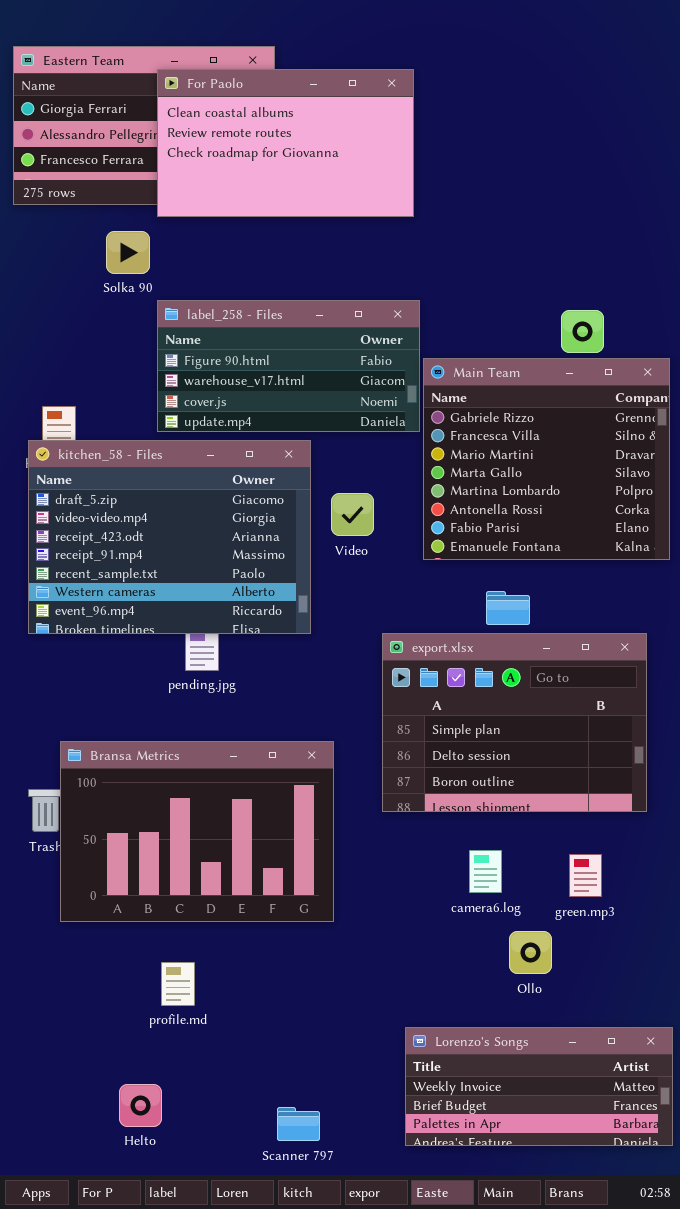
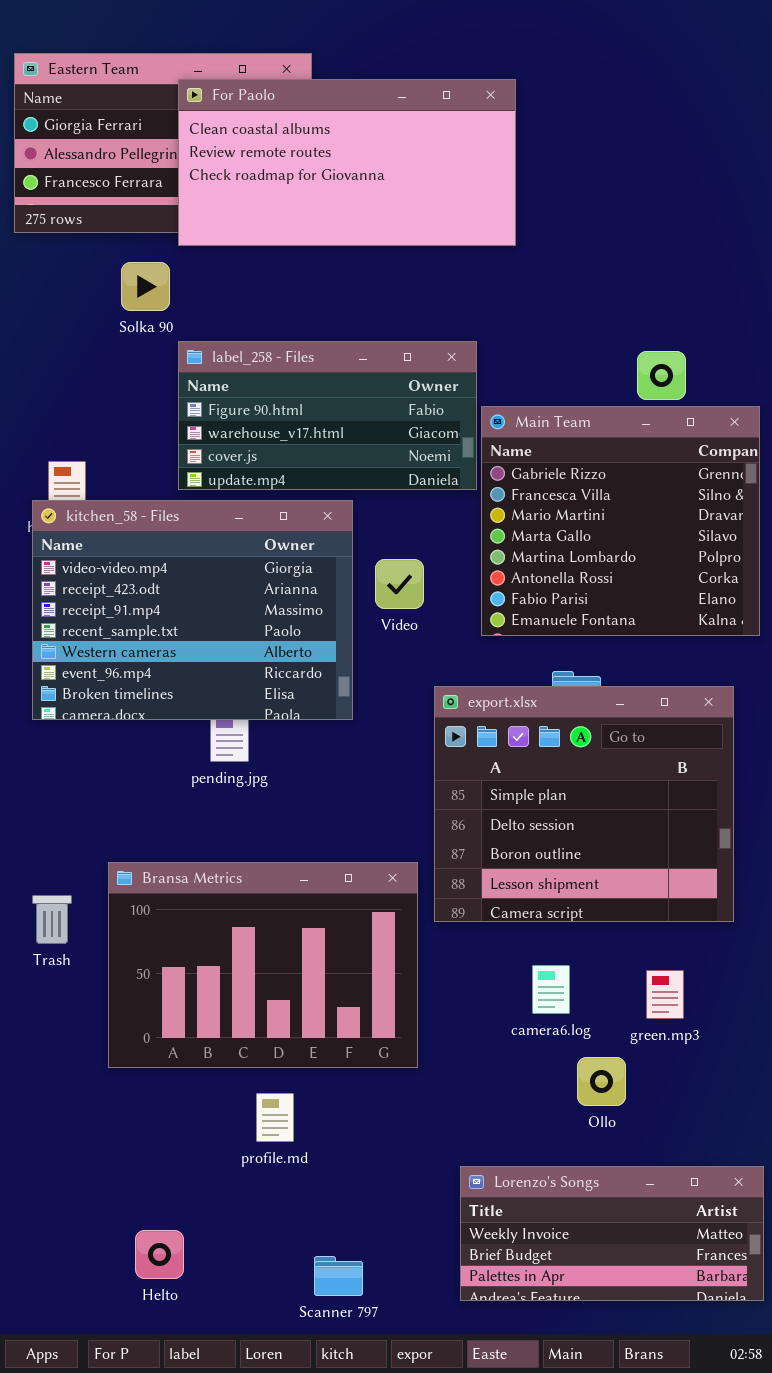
For Paolo: [157,69,414,217] -> [178,79,516,246], resized
kitchen_58 - Files: [28,440,311,634] -> [32,500,353,720], scrolled down 1 row
export.xlsx: [382,633,647,812] -> [434,686,734,922], resized
Bransa Metrics: [60,741,334,922] -> [108,862,418,1068], moved
profile.md: [161,962,195,1006] -> [256,1093,294,1142], moved

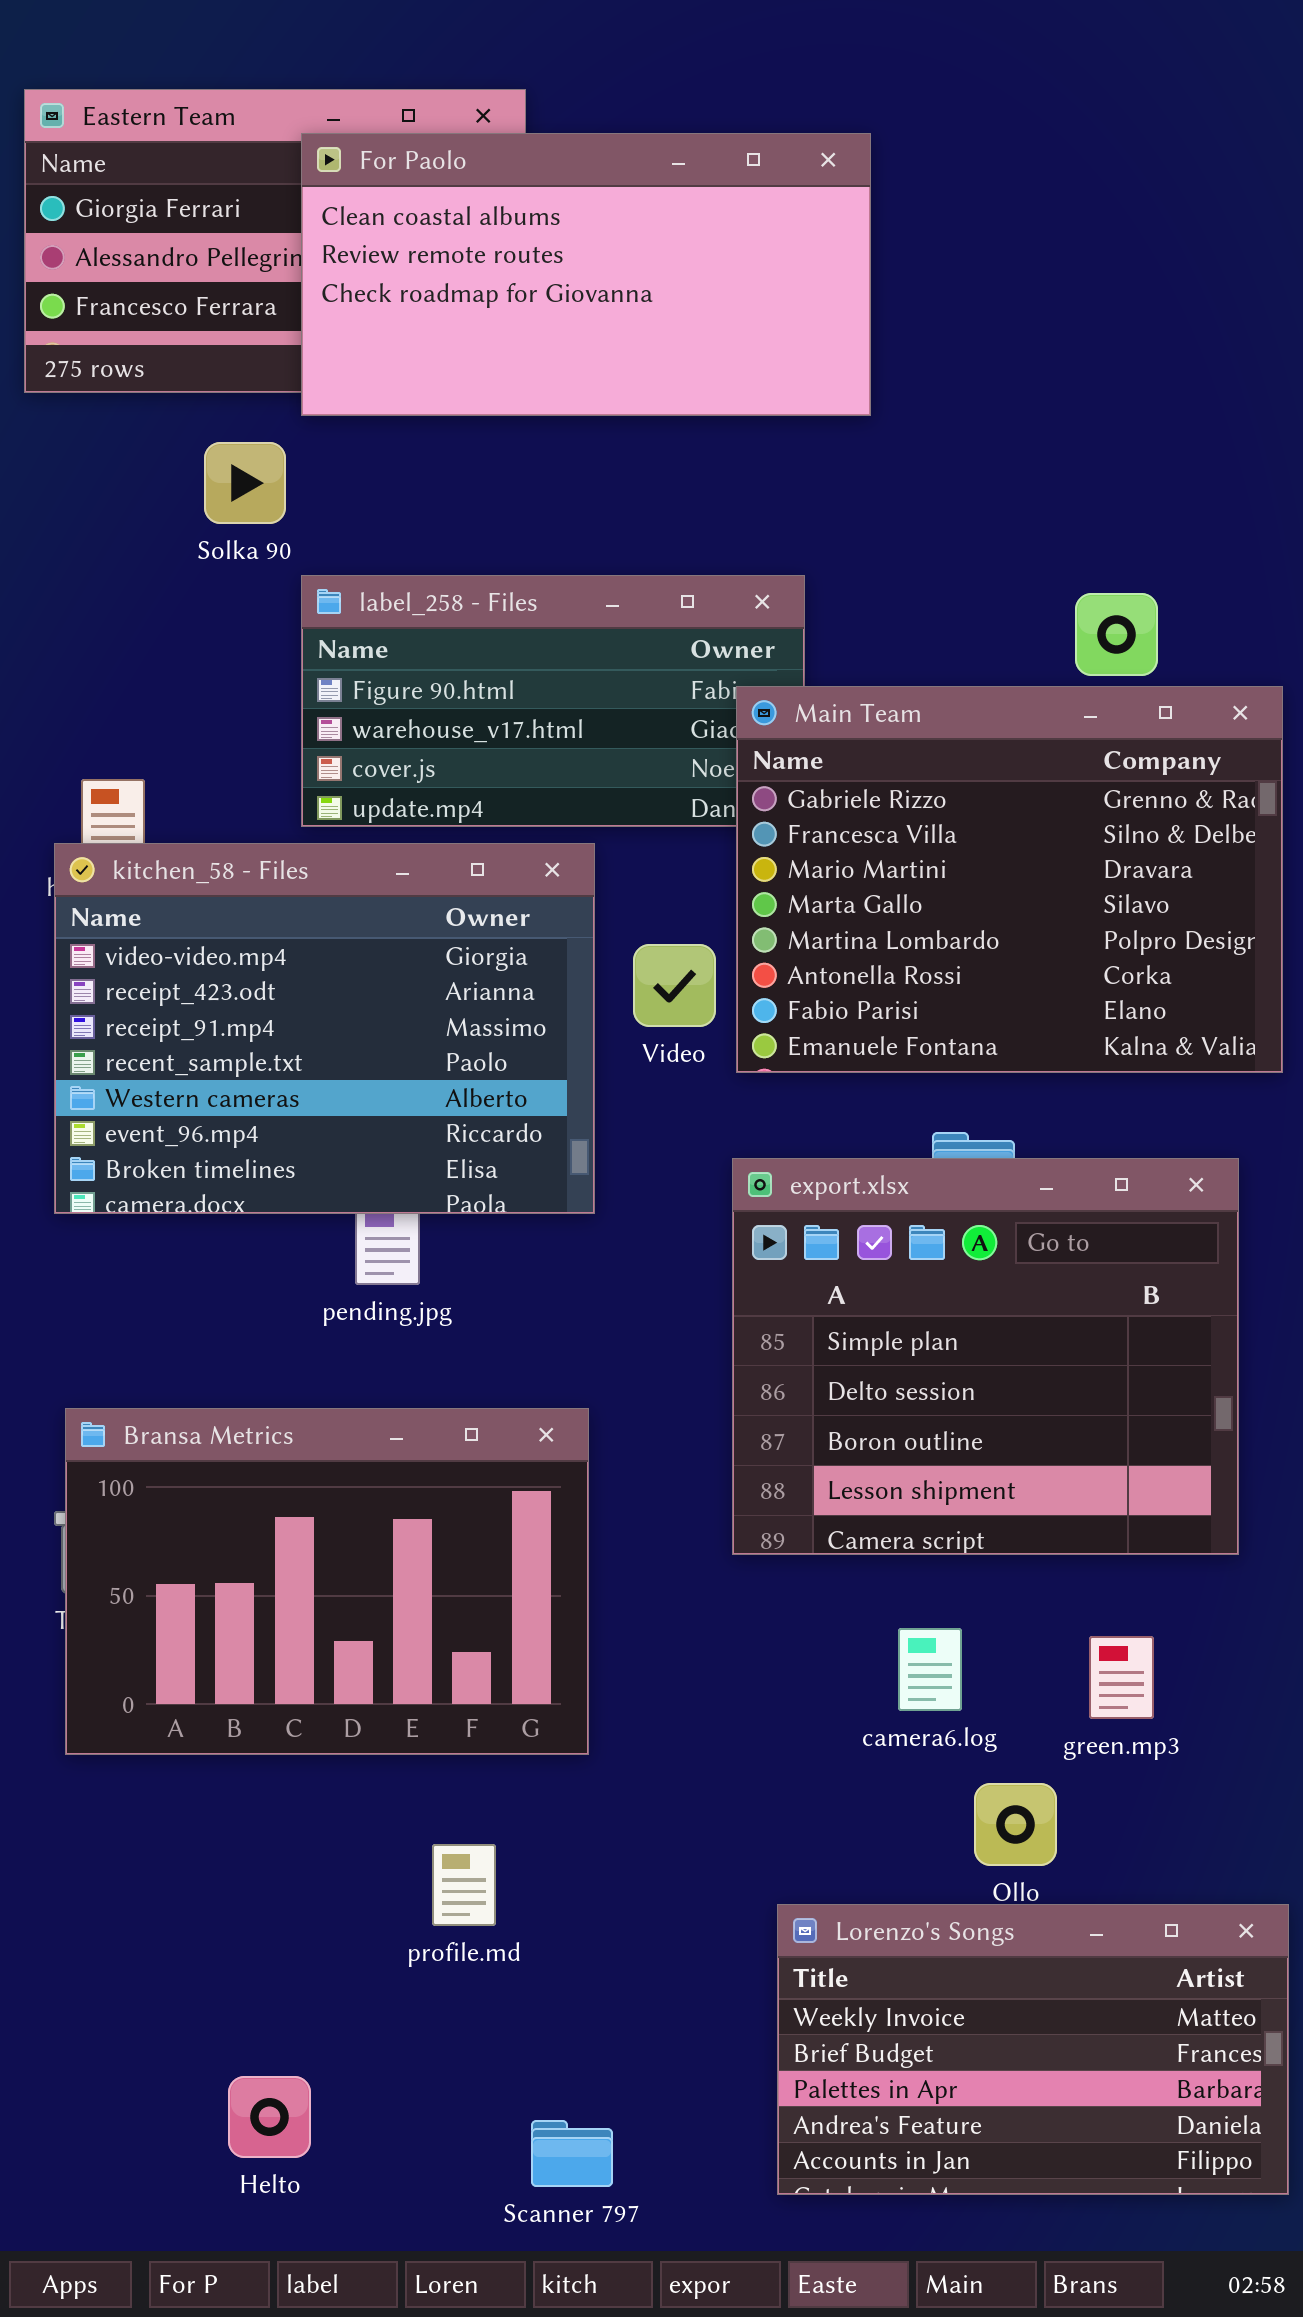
Main Team: [481,406,760,636] -> [736,686,1283,1073], resized
Bransa Metrics: [108,862,418,1068] -> [65,1408,589,1755], moved
Lorenzo's Songs: [460,1166,764,1301] -> [777,1904,1289,2195], resized

